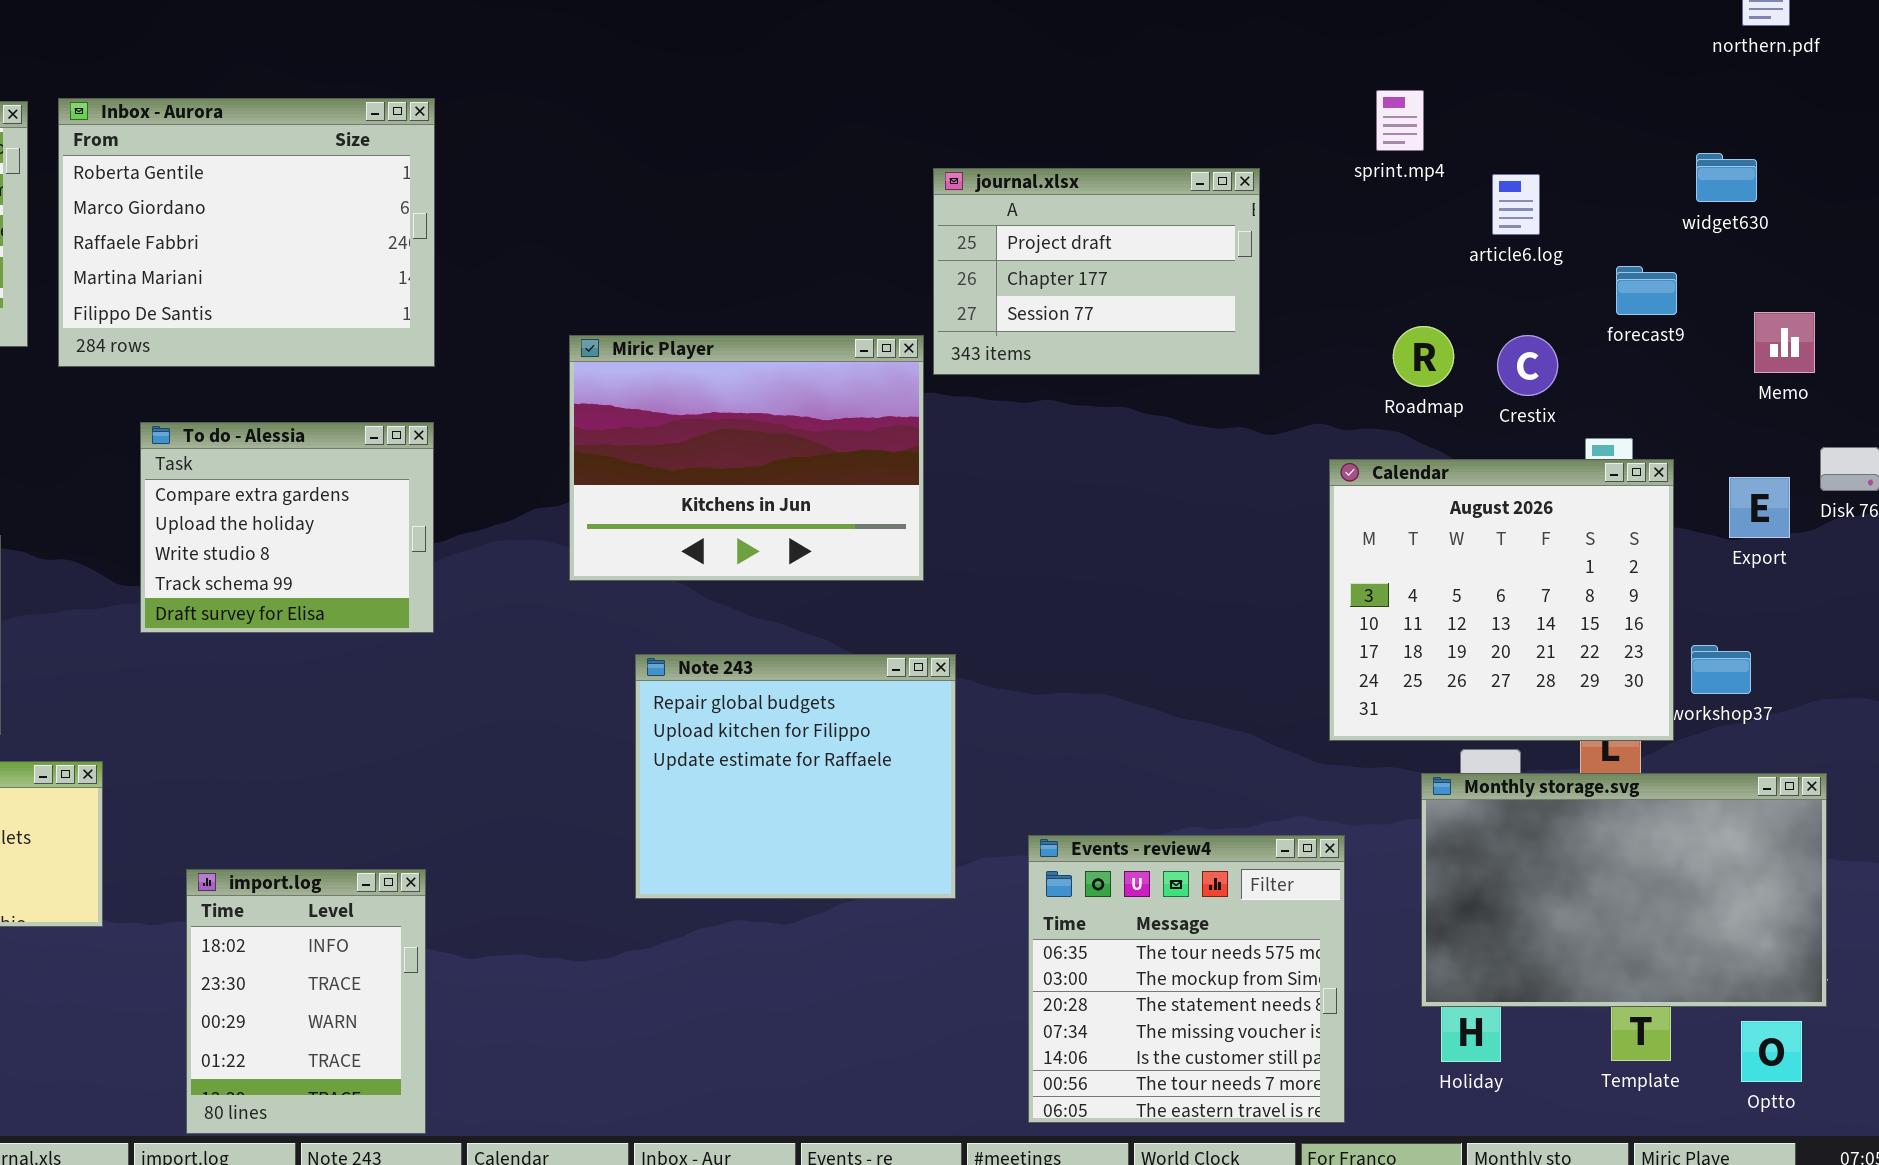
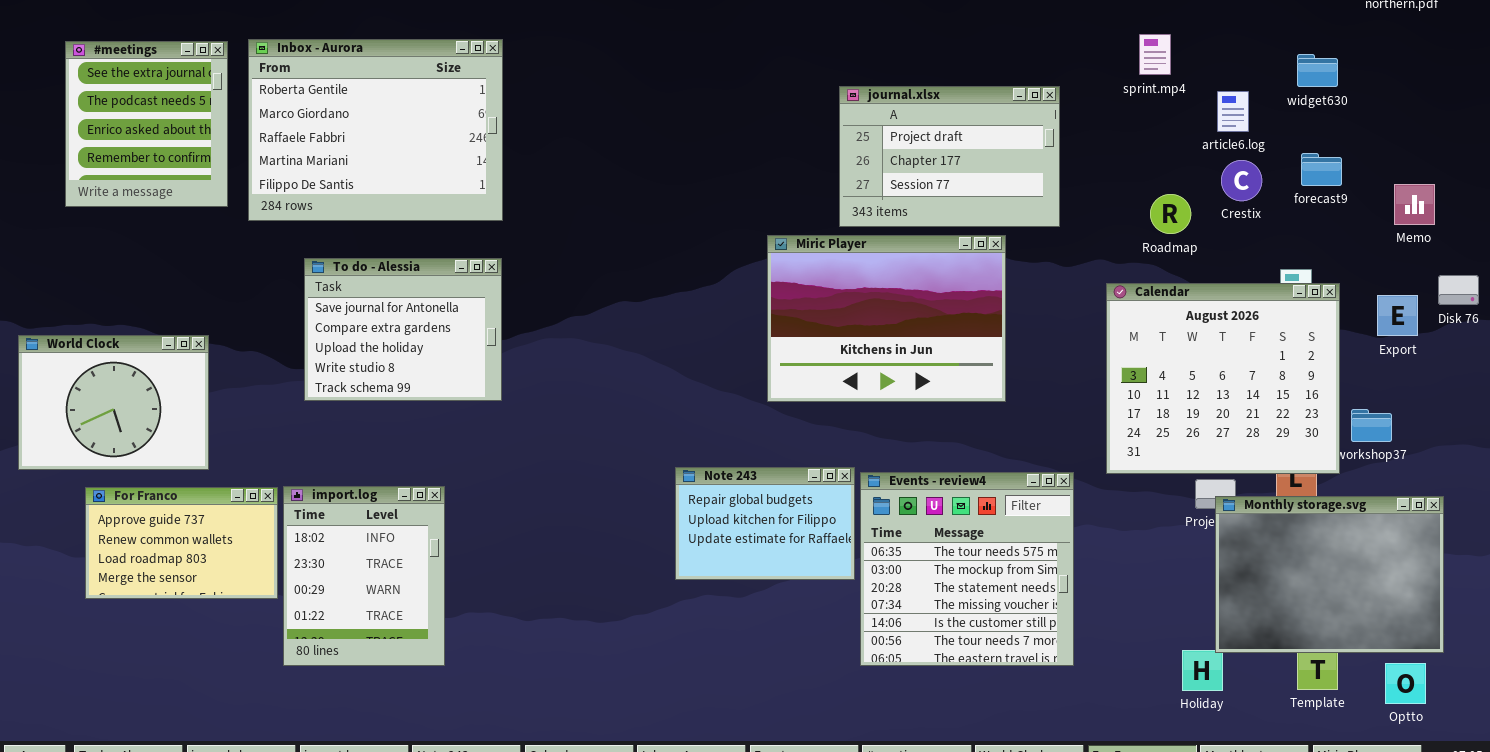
widget630: [1696,153,1757,202] -> [1297,54,1338,87], moved
Miric Player: [569,335,924,581] -> [767,235,1006,402], moved
Crestix: [1497,335,1558,396] -> [1221,160,1262,201], moved
To do - Alessia: [140,422,434,633] -> [304,258,502,401], scrolled up 1 row
Note 243: [635,654,956,899] -> [675,467,855,580], resized
Monthly storage.svg: [1421,773,1827,1007] -> [1215,496,1444,653], resized
Events - review4: [1028,835,1345,1123] -> [860,472,1074,666], moved
import.log: [186,869,426,1134] -> [283,486,445,666], moved

